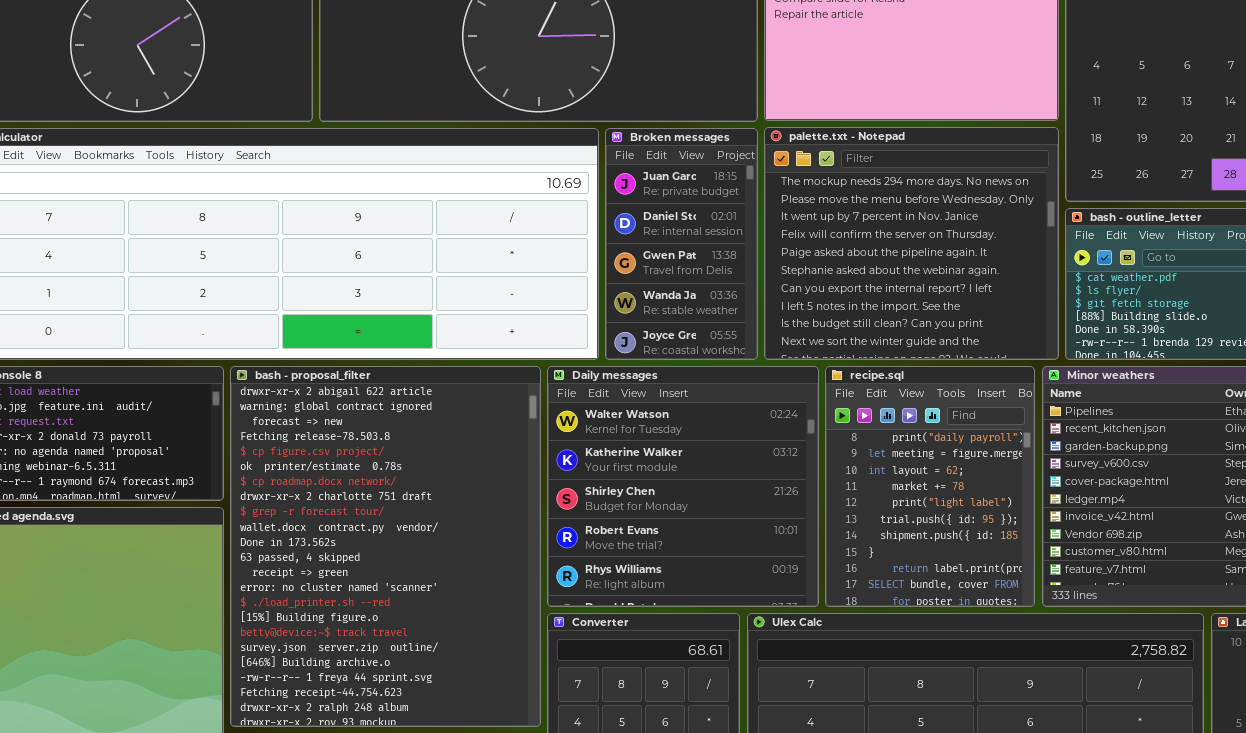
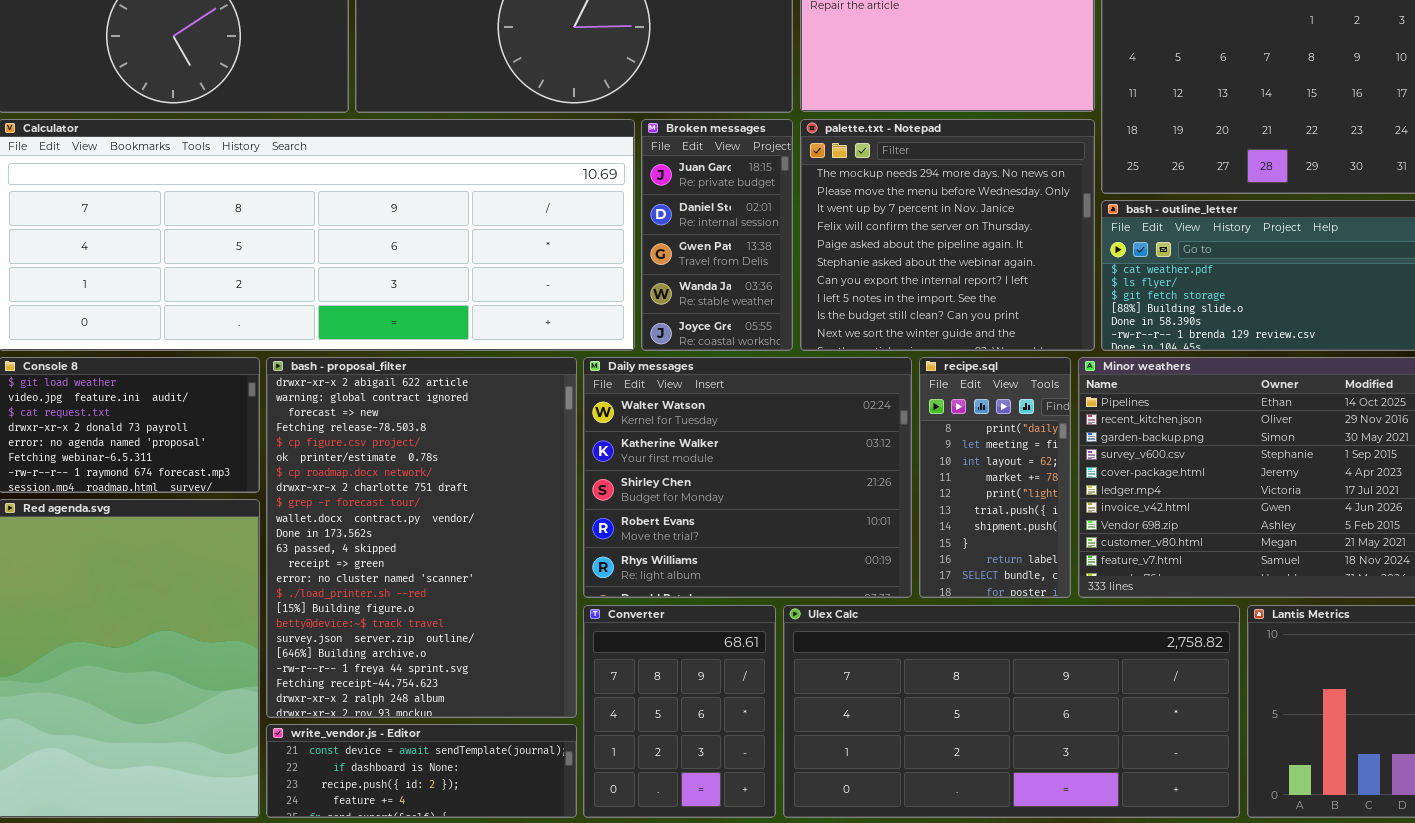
Daily messages: [547,366,819,607] -> [583,357,912,598], resized
recipe.sql: [825,366,1035,607] -> [919,357,1071,598], resized

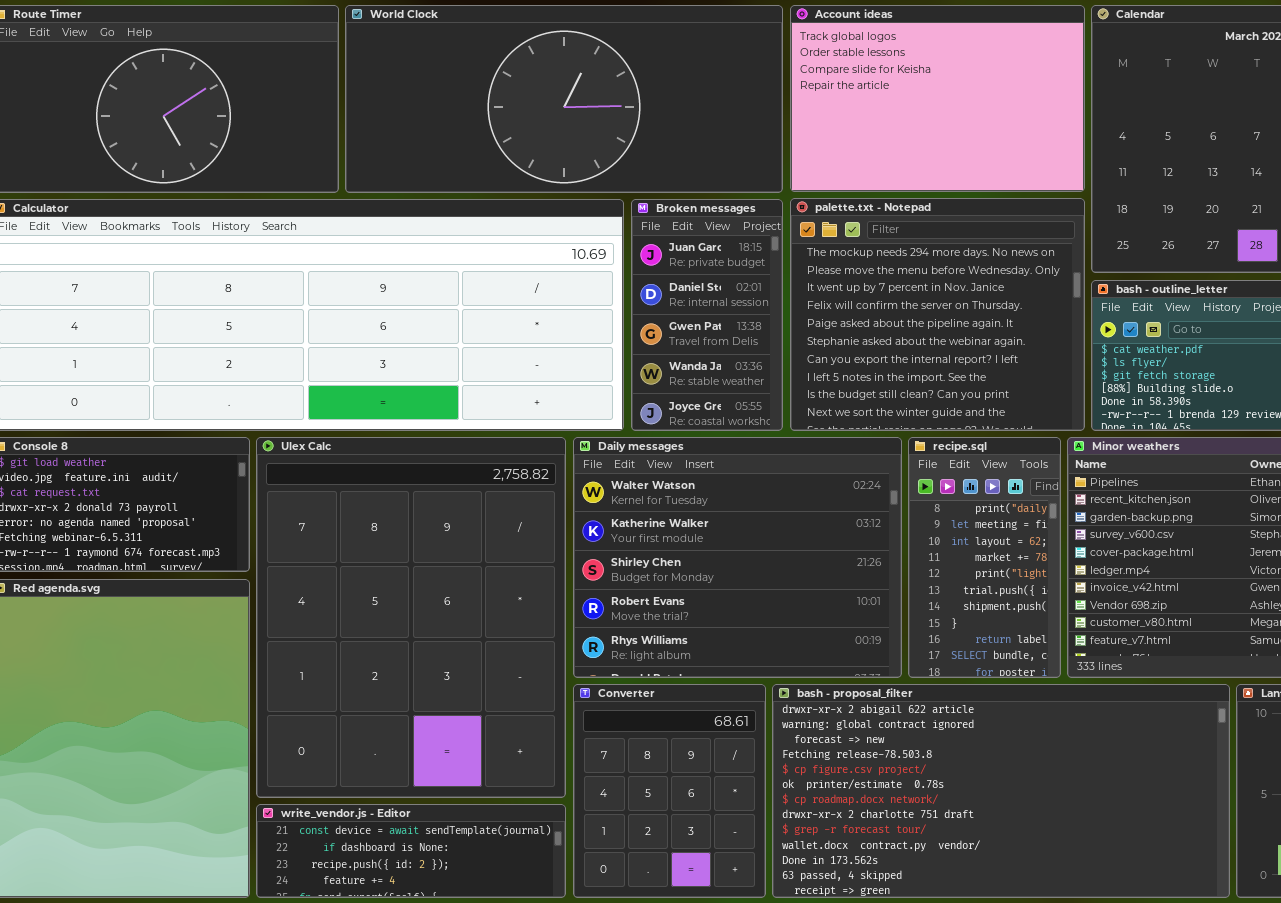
bash - proposal_filter: [266,357,577,718] -> [772,684,1230,898], moved, resized
Ulex Calc: [783,605,1240,818] -> [256,437,566,798], moved, resized

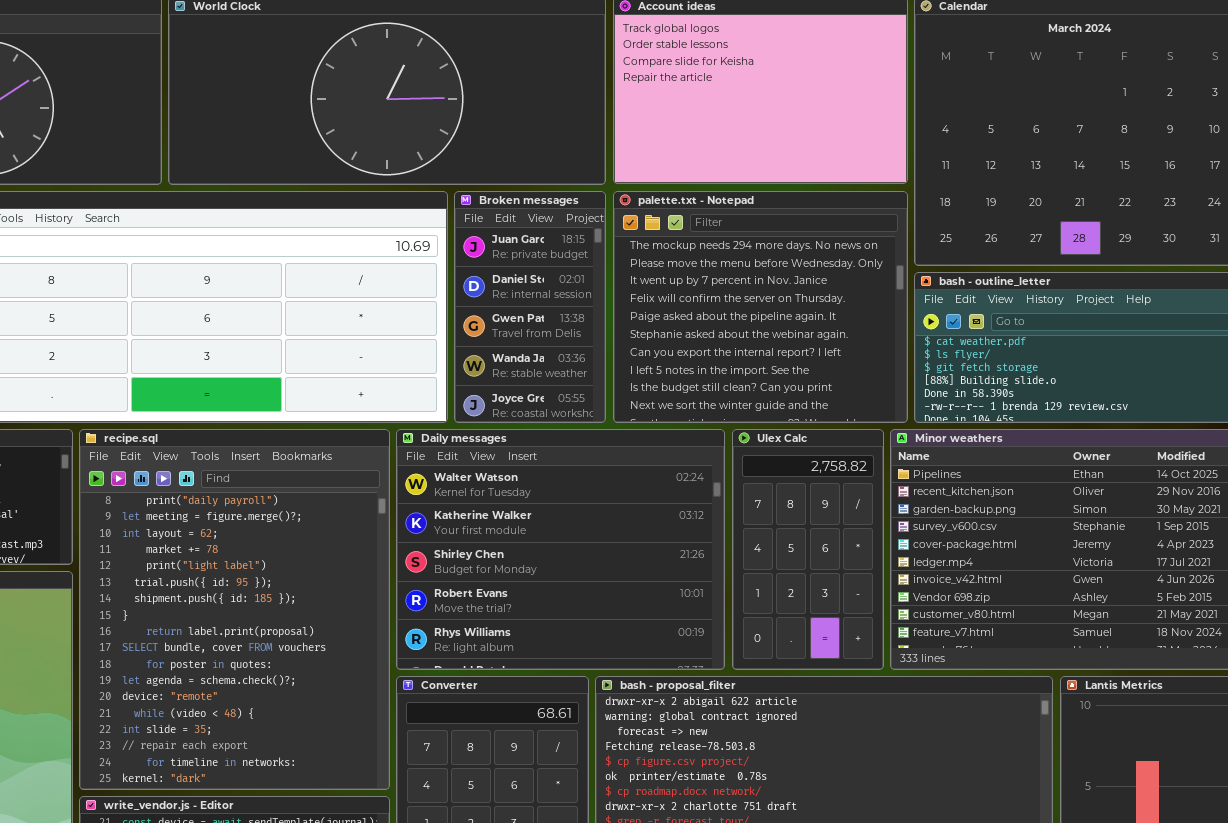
Ulex Calc: [256,437,566,798] -> [732,429,884,670], moved, resized
recipe.sql: [908,437,1061,678] -> [79,429,390,790], moved, resized

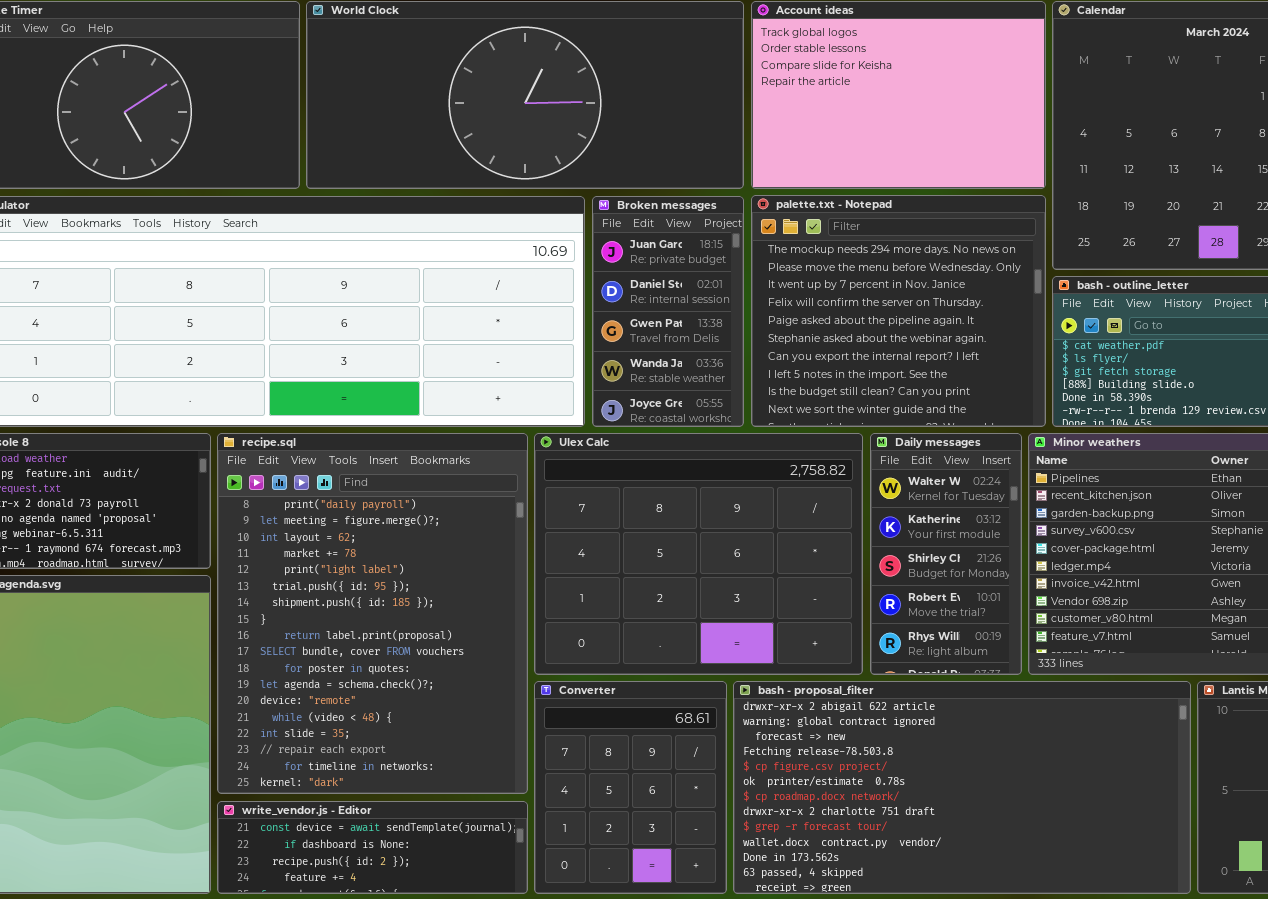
Daily messages: [396,429,725,670] -> [870,433,1022,675], moved, resized
Ulex Calc: [732,429,884,670] -> [534,433,863,675], moved, resized

